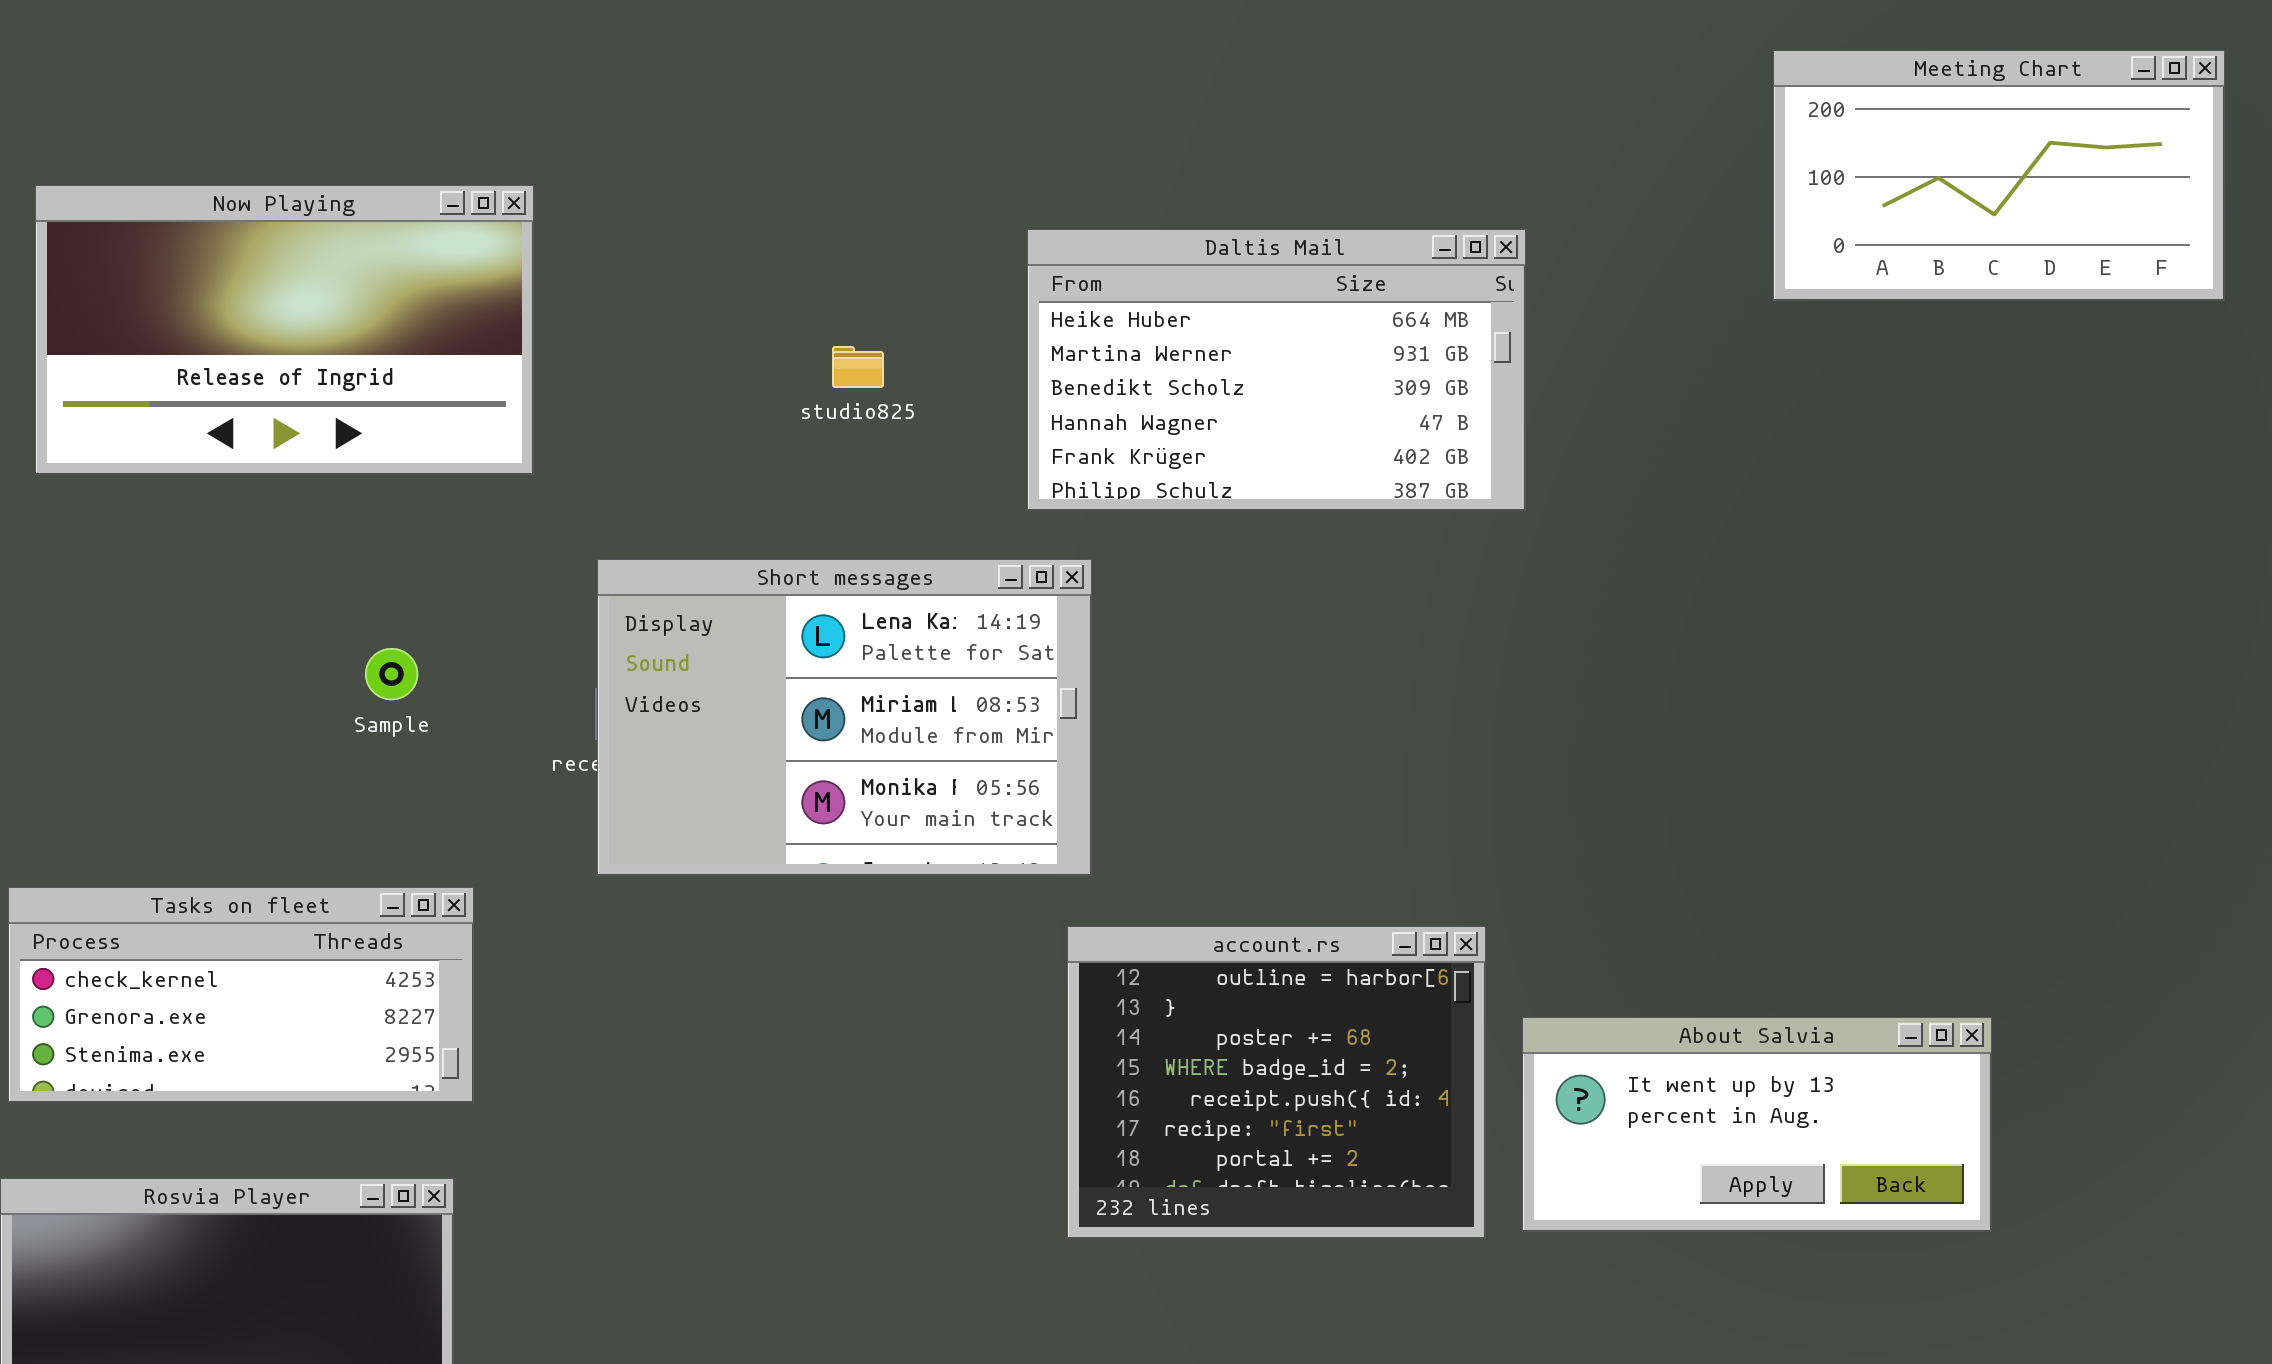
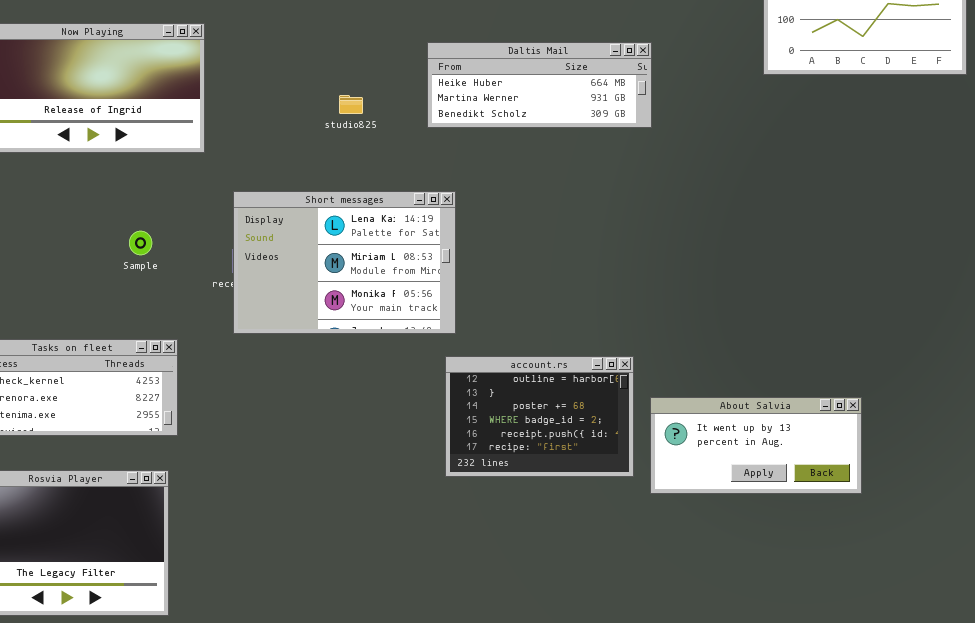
Daltis Mail: [1027,229,1526,511] -> [427,42,652,128], resized
account.rs: [1067,926,1486,1239] -> [445,356,634,477], resized

